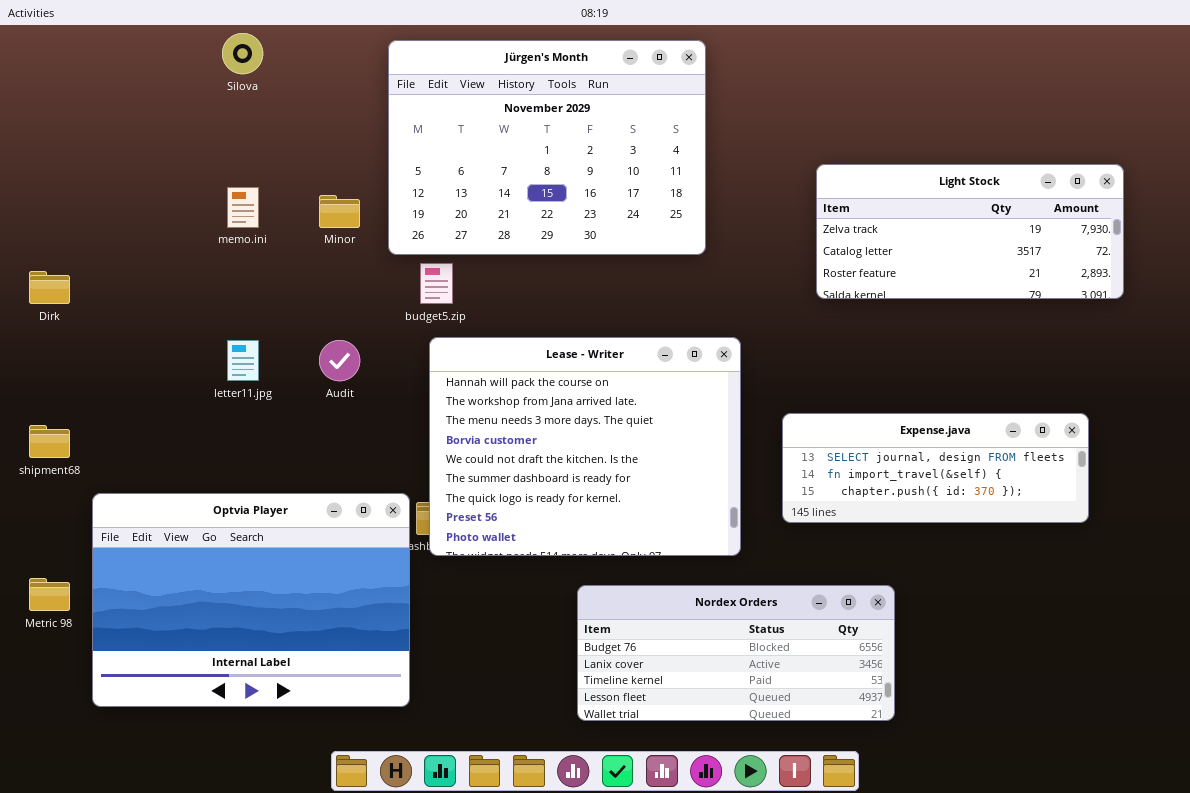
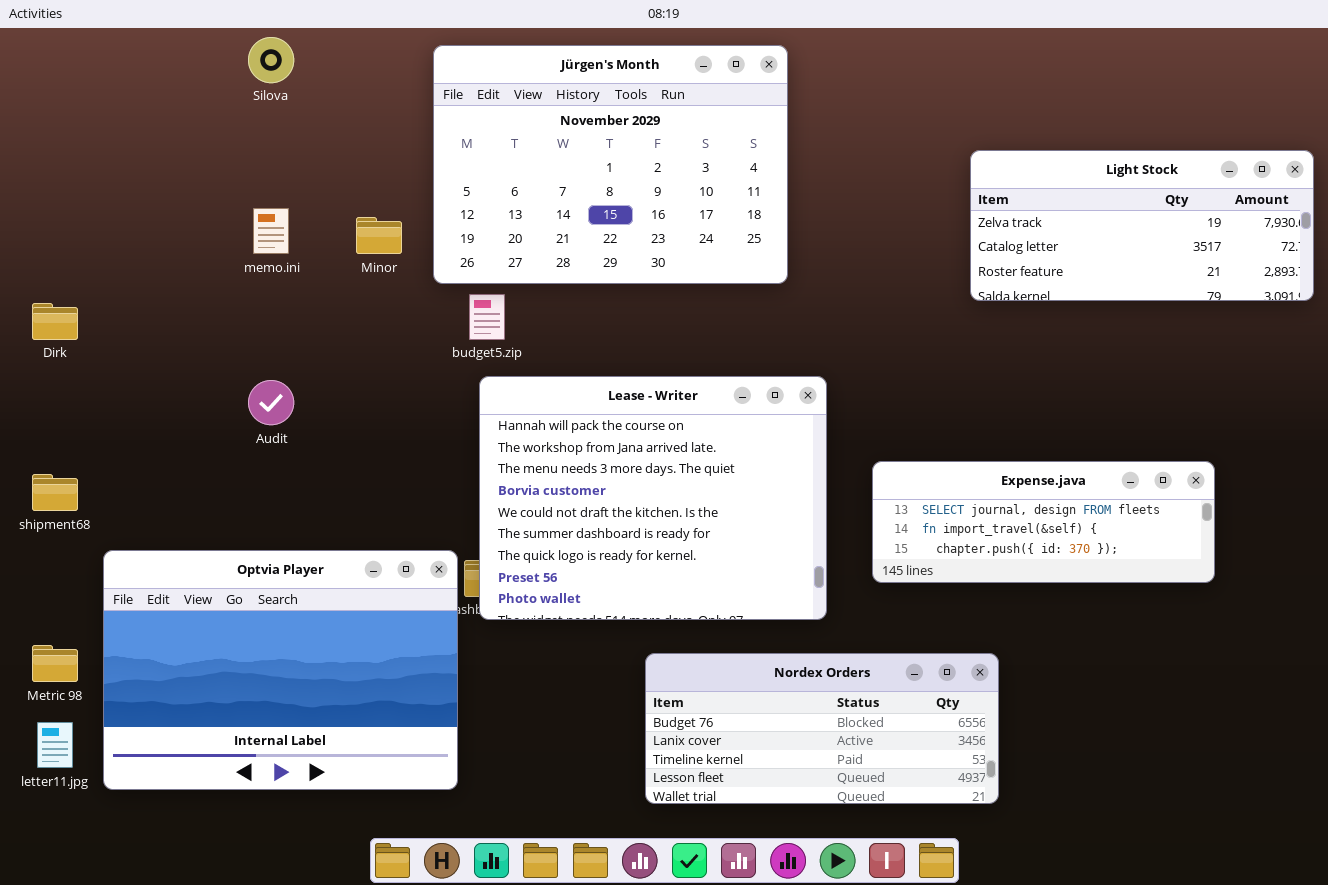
Light Stock: [816,164,1124,299] -> [970,150,1314,301], moved
letter11.jpg: [227,340,259,381] -> [37,722,73,768], moved
Audit: [319,340,360,381] -> [248,380,294,425], moved

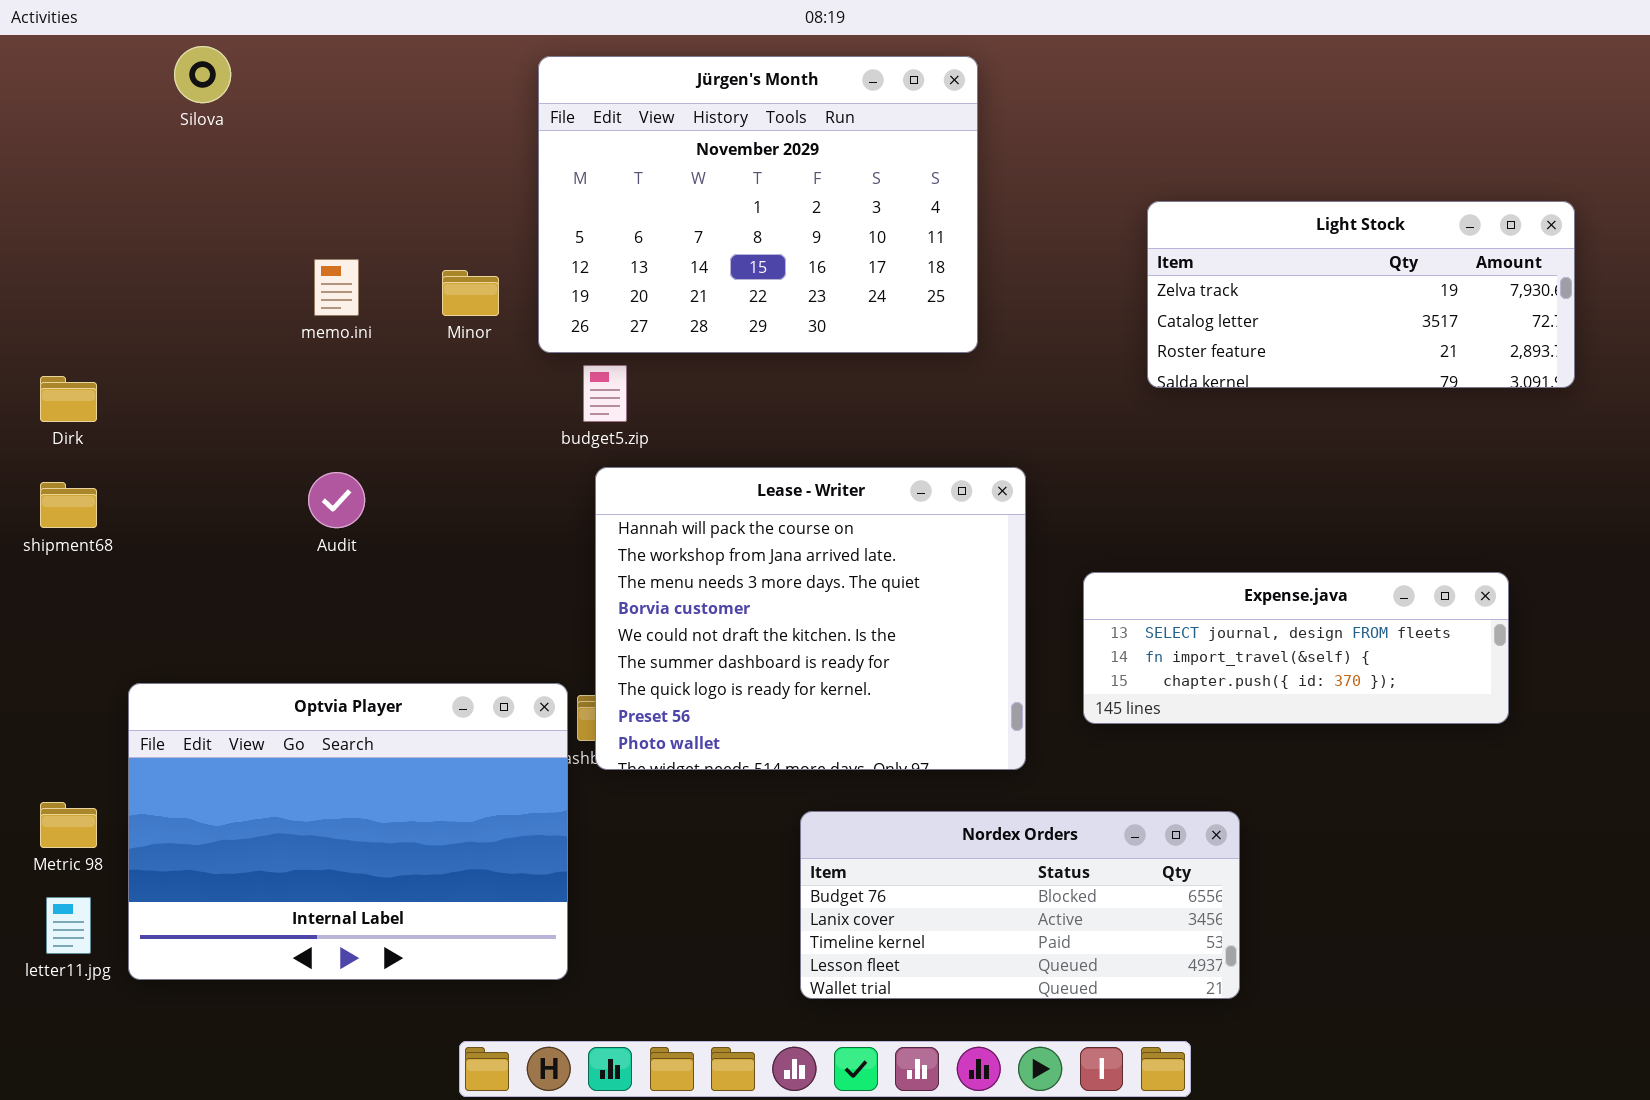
Silova: [248,37,294,83] -> [174,46,231,103], moved
Light Stock: [970,150,1314,301] -> [1147,201,1575,388], moved
shipment68: [32,474,78,511] -> [40,482,97,528], moved

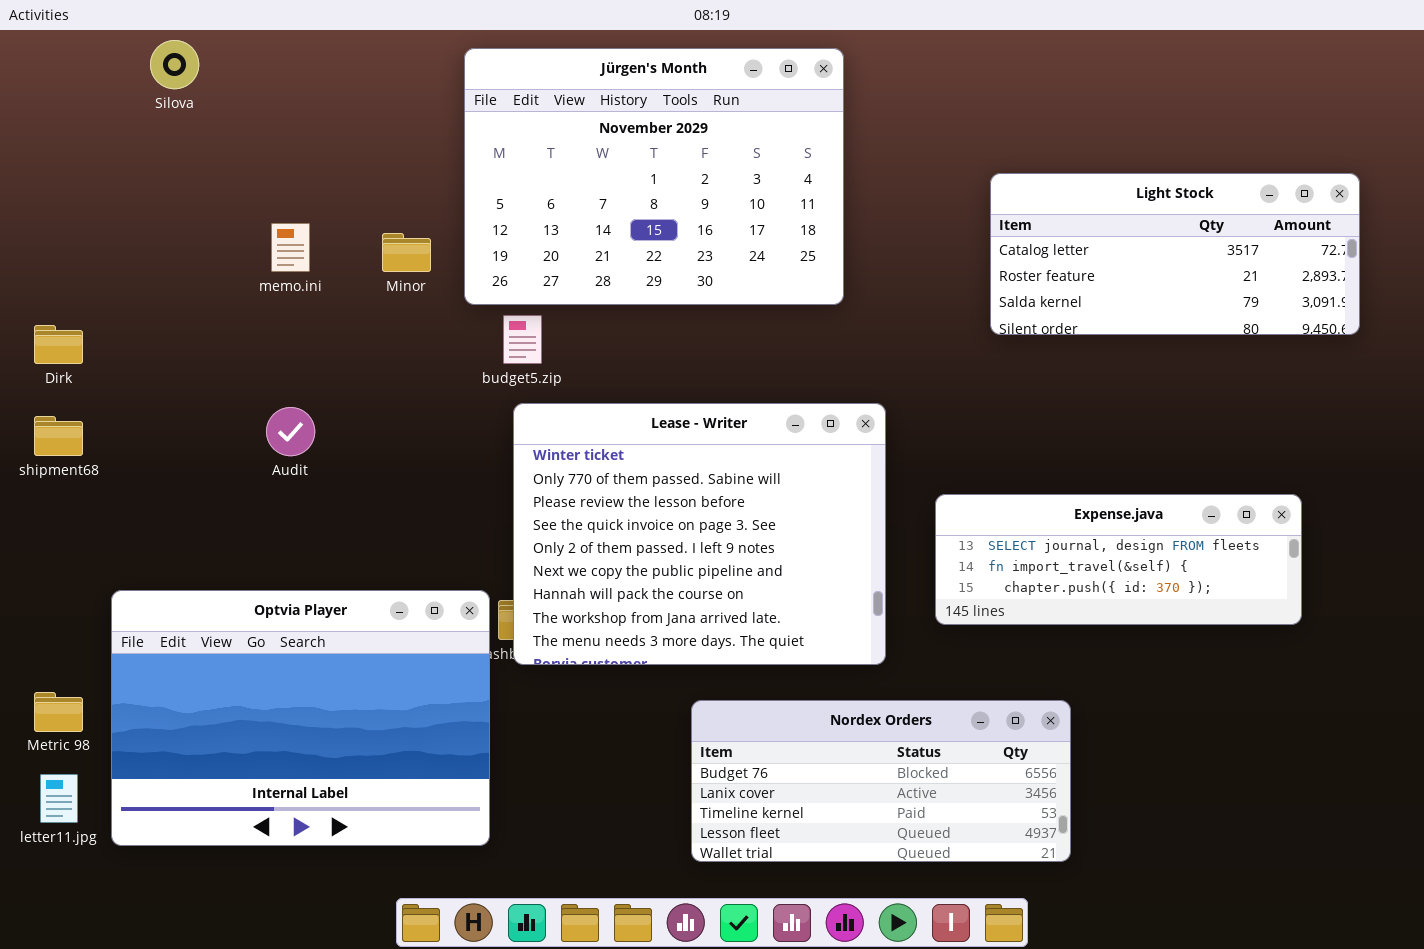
Light Stock: [1147,201,1575,388] -> [990,173,1360,335], scrolled down 1 row
Lease - Writer: [595,467,1026,770] -> [513,403,886,665], scrolled up 6 rows

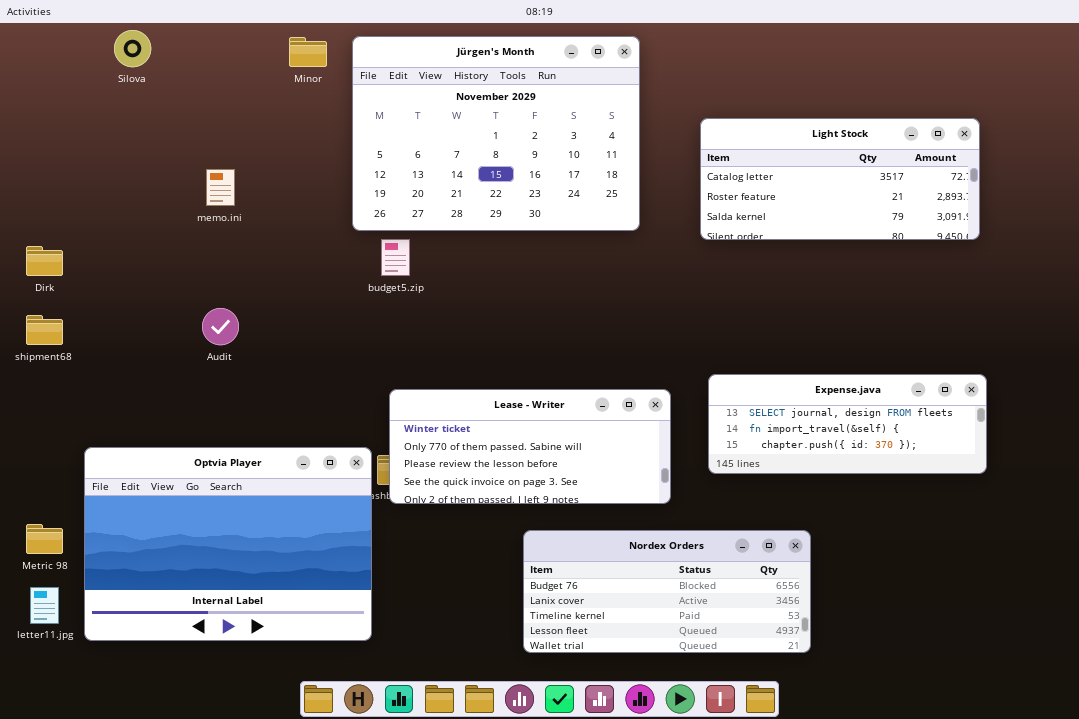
Light Stock: [990,173,1360,335] -> [700,118,980,240], moved
Minor: [382,233,431,272] -> [289,37,327,67], moved
Lease - Writer: [513,403,886,665] -> [389,389,671,504], resized

